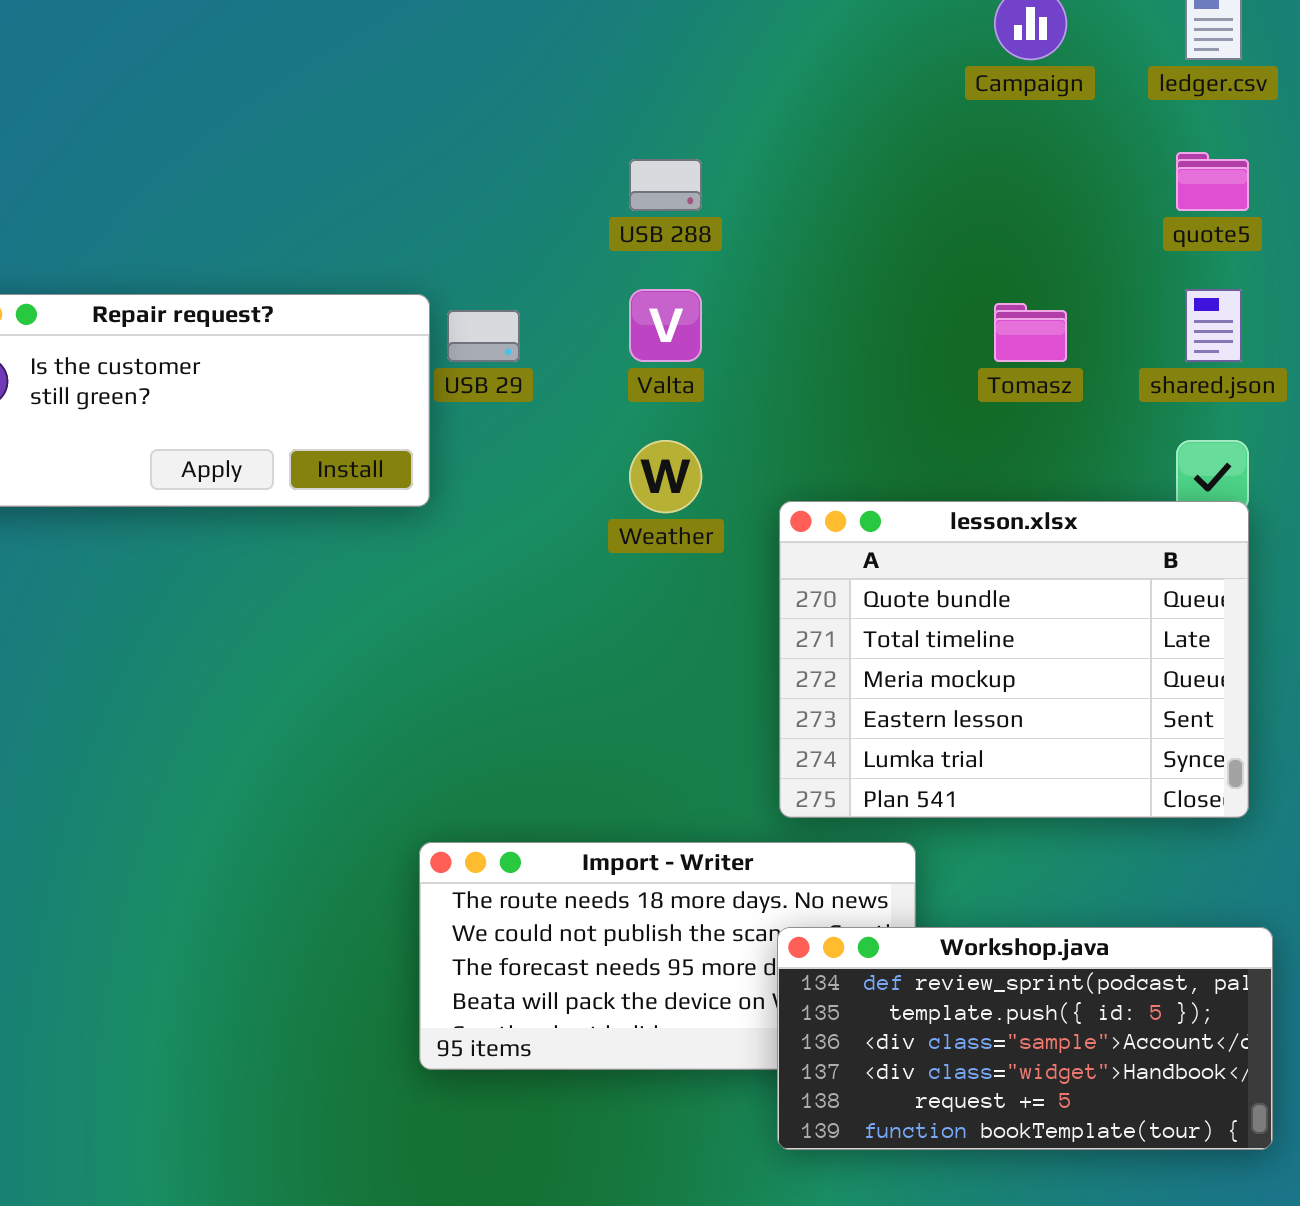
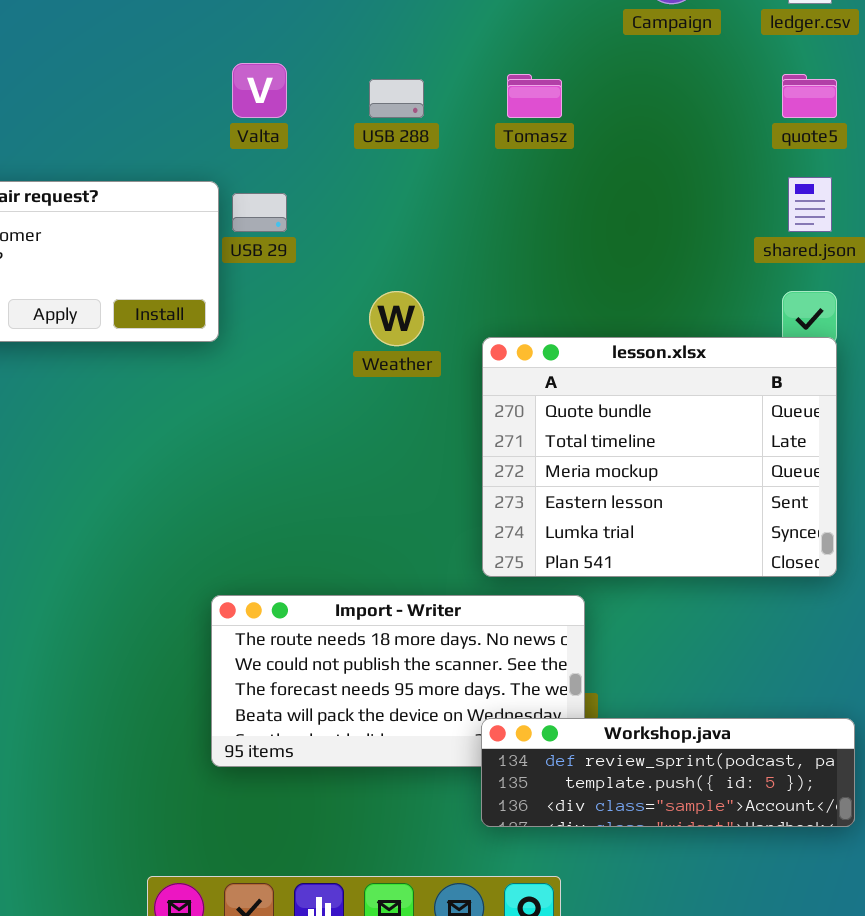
Valta: [629,289,702,362] -> [232,63,287,118], moved
Tomasz: [994,303,1067,362] -> [507,74,562,118], moved
Workshop.java: [777,927,1273,1150] -> [481,718,855,827], resized

